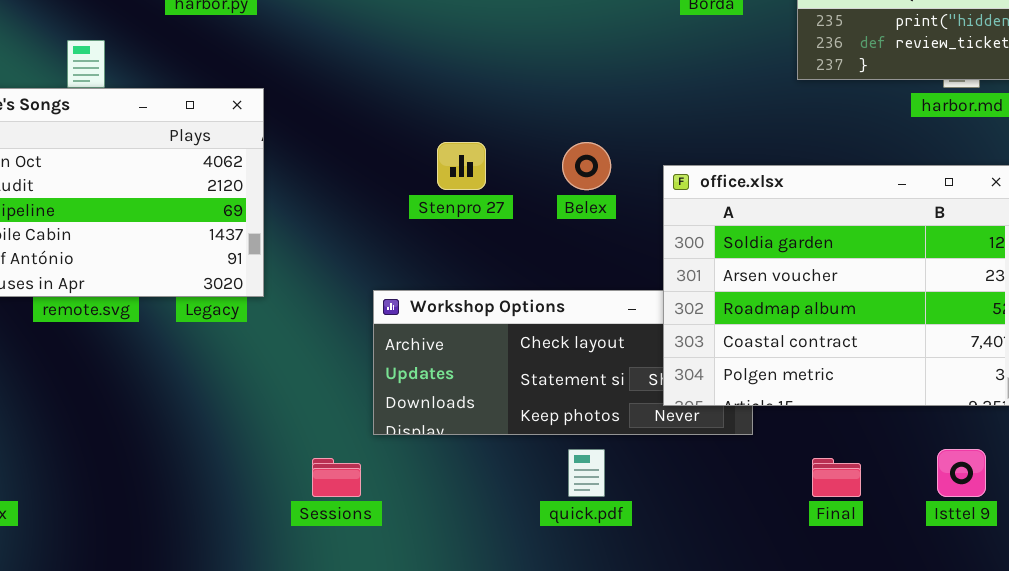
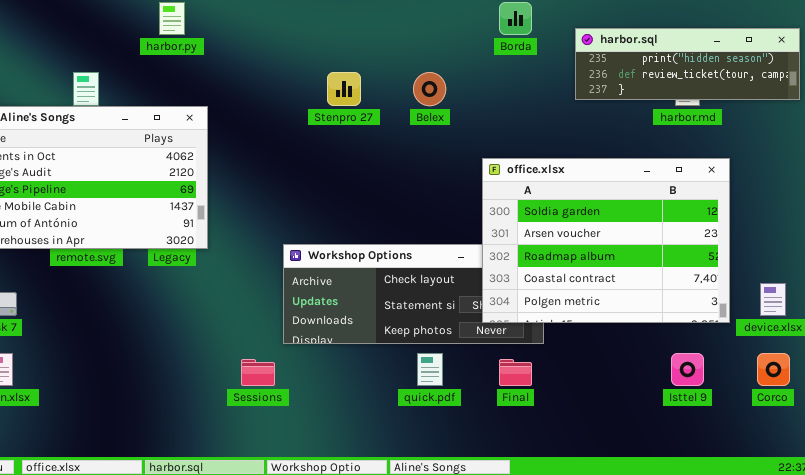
Stenpro 27: [437,142,486,190] -> [327,72,361,106], moved
Belex: [562,142,611,190] -> [413,72,446,106], moved
Final: [812,458,861,497] -> [499,359,532,386], moved

